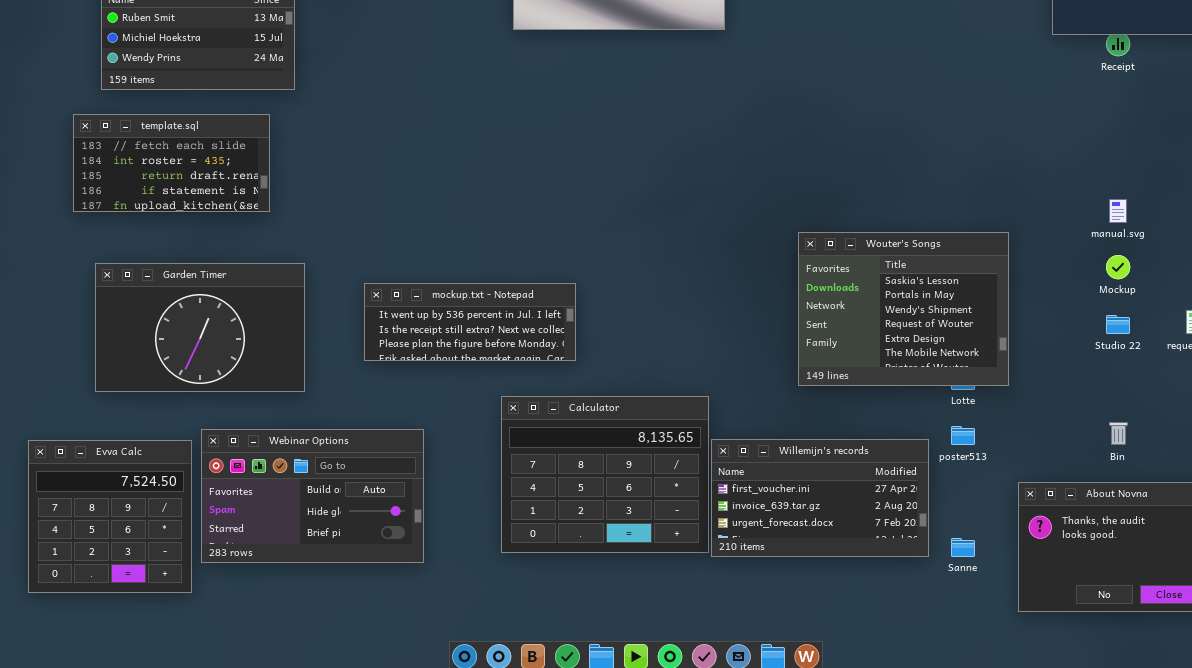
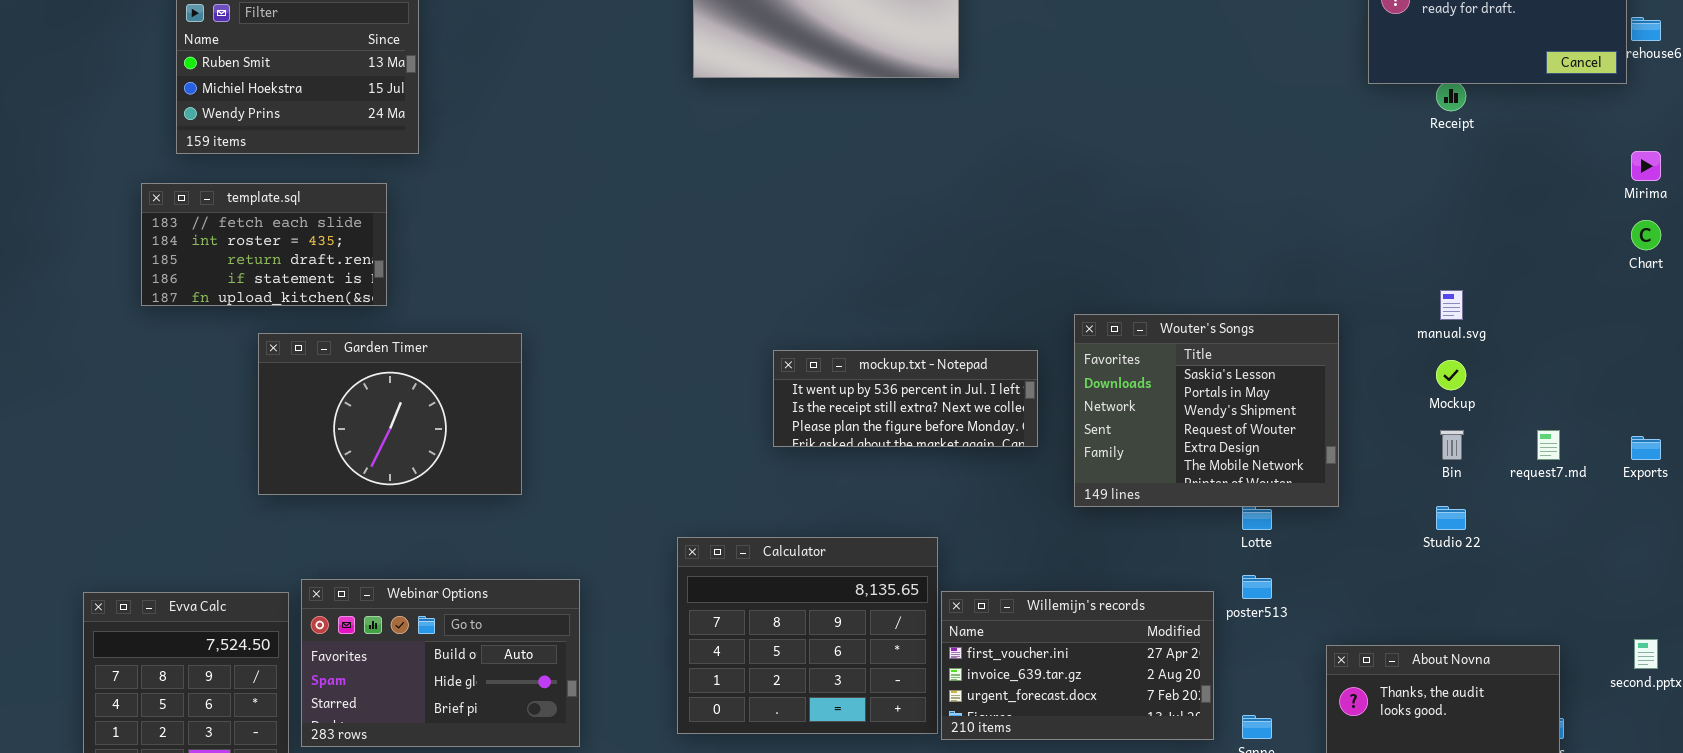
Wouter's Songs: [798,232,1009,386] -> [1074,314,1339,507], moved
Garden Timer: [95,263,305,392] -> [258,333,522,495], moved
mockup.txt - Notepad: [364,283,576,361] -> [773,350,1038,447], moved
Studio 22: [1106,315,1130,334] -> [1436,506,1466,530], moved
Bin: [1109,422,1128,445] -> [1440,430,1464,460], moved

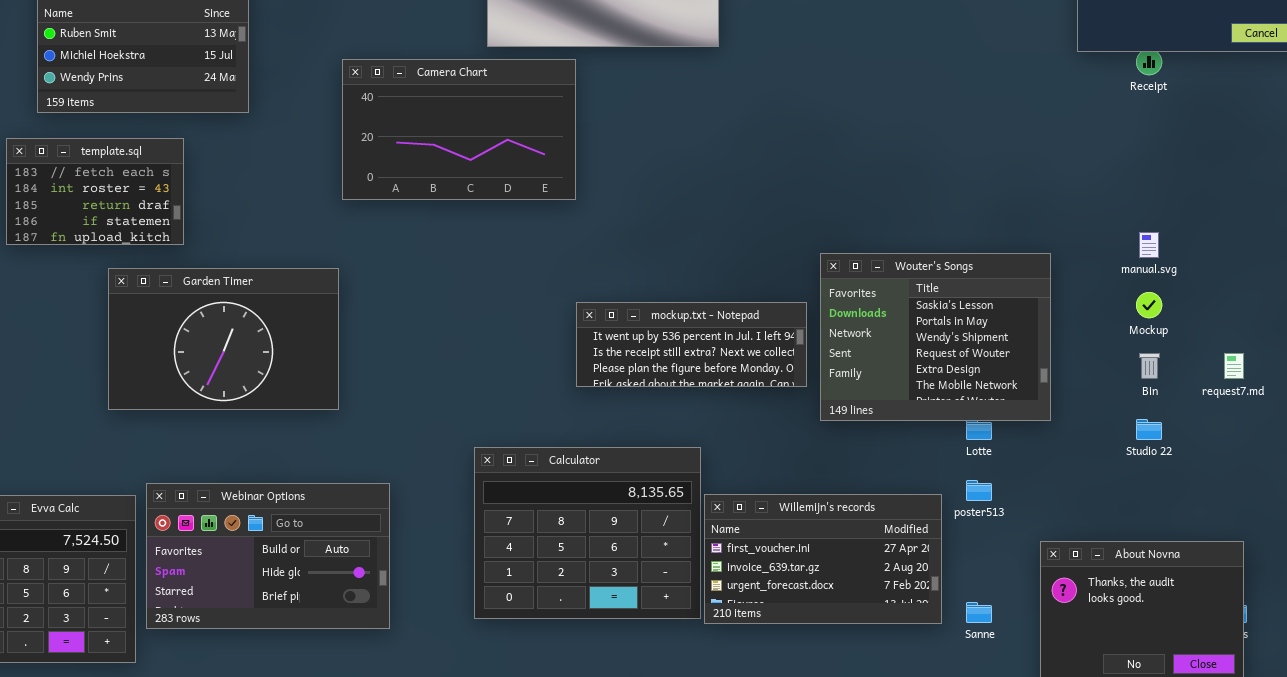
Camera Chart: none -> [342,59,576,200], opened
template.sql: [141,183,387,306] -> [6,138,184,245], resized
mockup.txt - Notepad: [773,350,1038,447] -> [576,302,807,387], moved

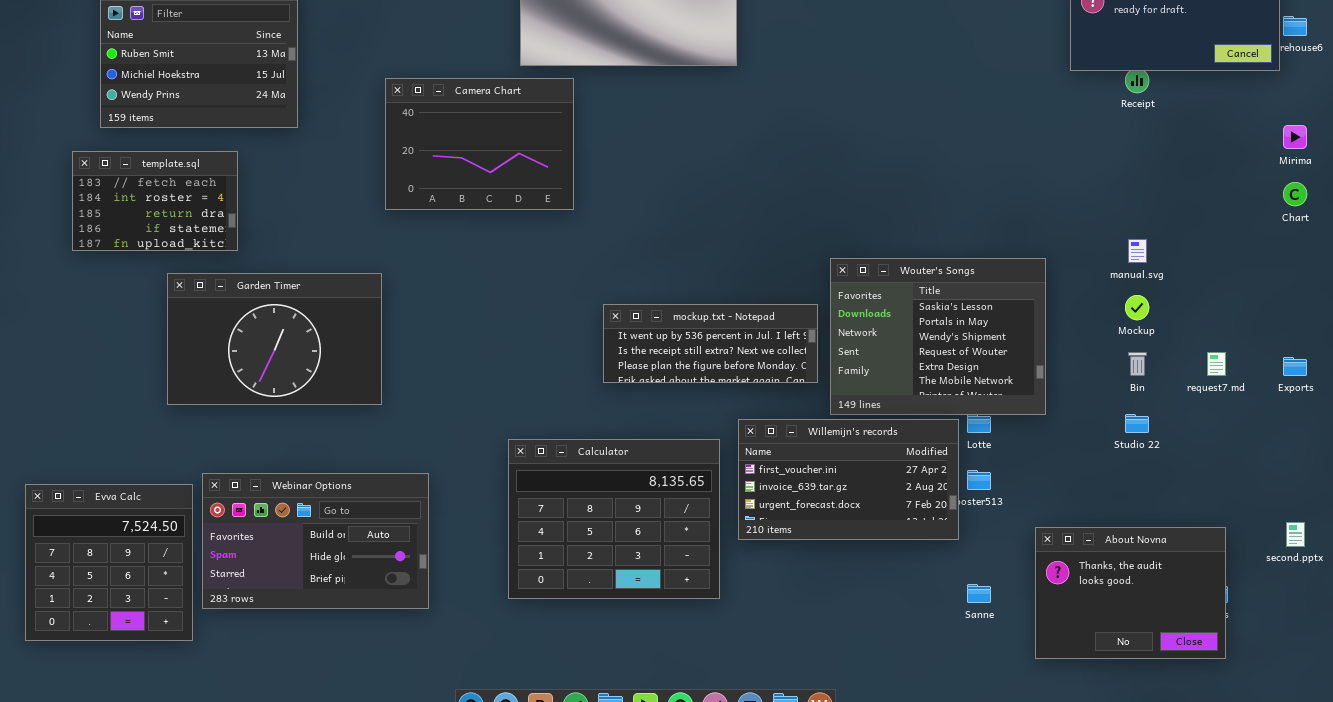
Camera Chart: [342,59,576,200] -> [385,78,574,210], resized
Willemijn's records: [704,494,942,624] -> [738,419,959,540], moved

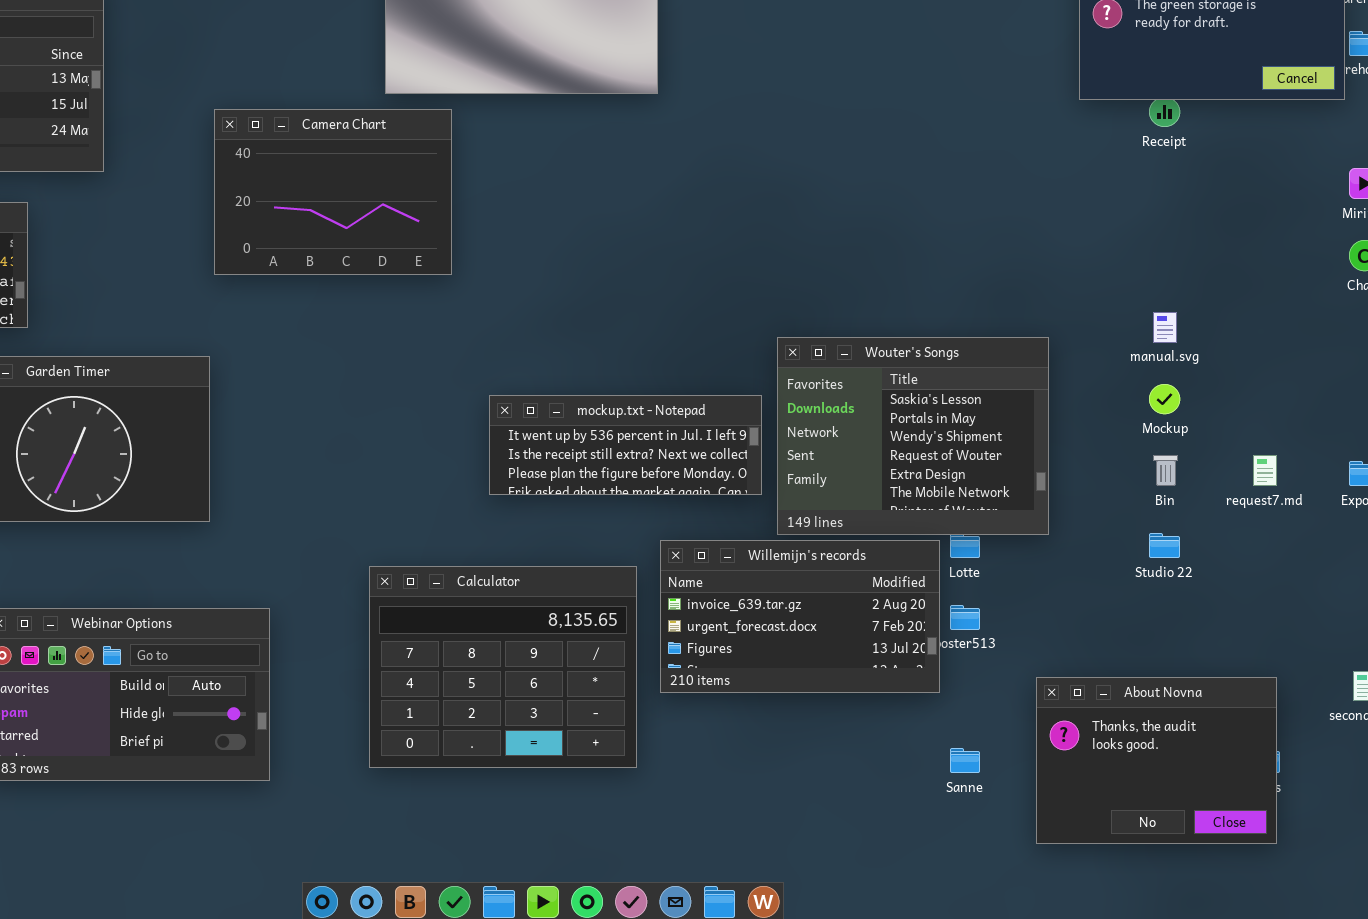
Willemijn's records: [738,419,959,540] -> [660,540,940,693], scrolled down 1 row

